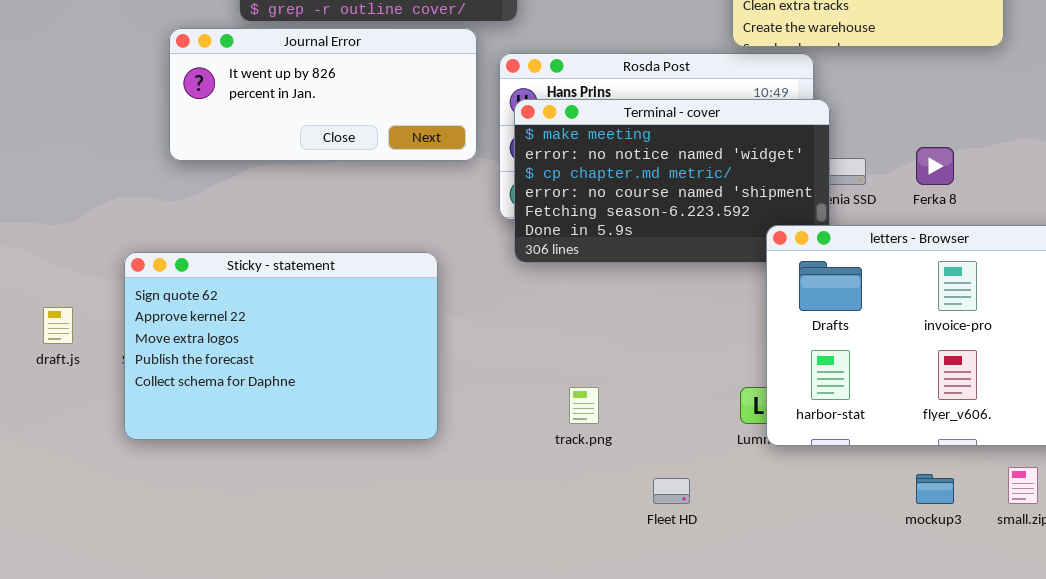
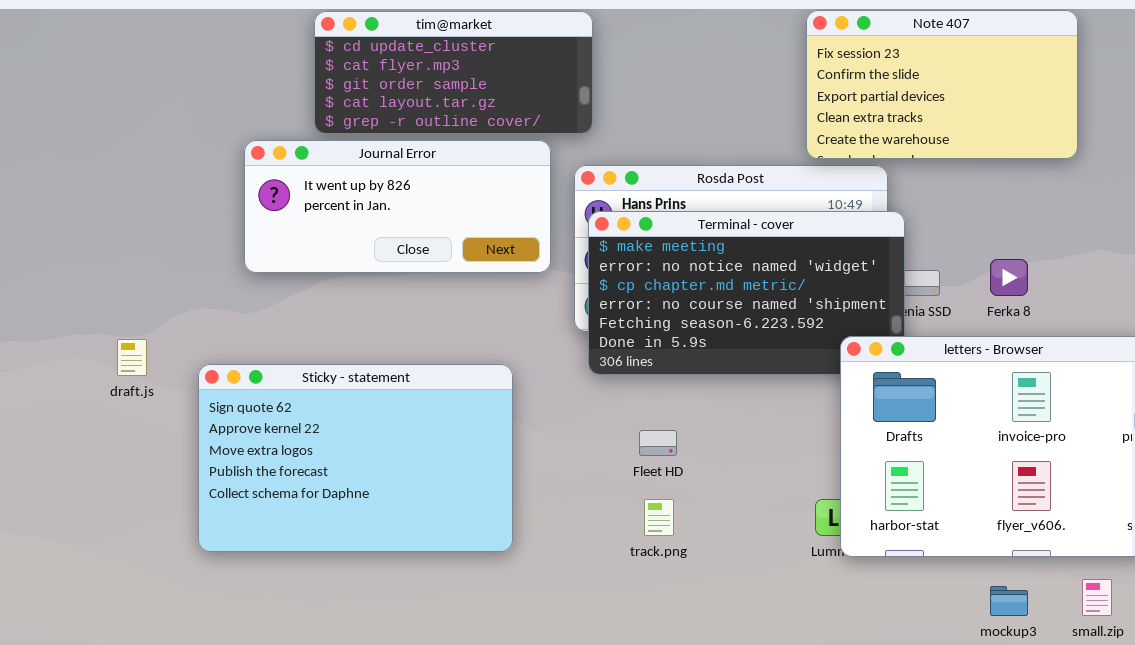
draft.js: [43,307,73,344] -> [117,339,147,376], moved
Fleet HD: [653,478,690,504] -> [639,430,677,456], moved

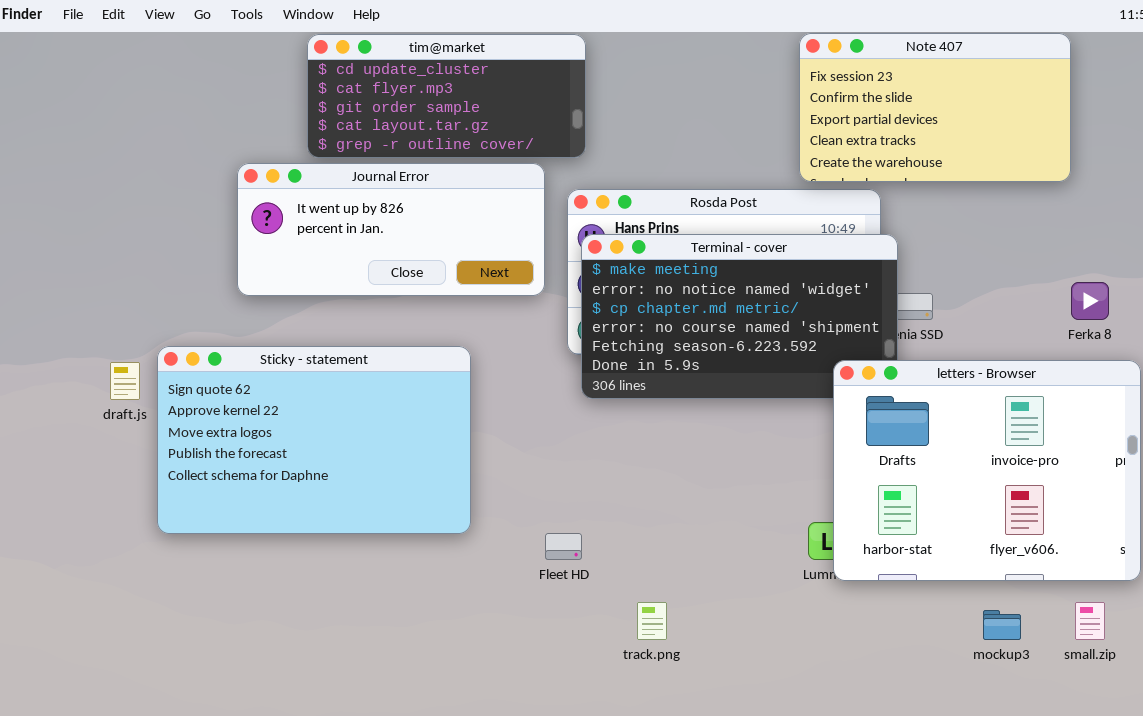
Ferka 8: [990,259,1028,296] -> [1071,282,1109,320], moved
Sticky - statement: [198,364,513,552] -> [157,346,471,534], moved
Fleet HD: [639,430,677,456] -> [545,533,582,560], moved
track.png: [644,499,674,536] -> [637,602,667,640], moved

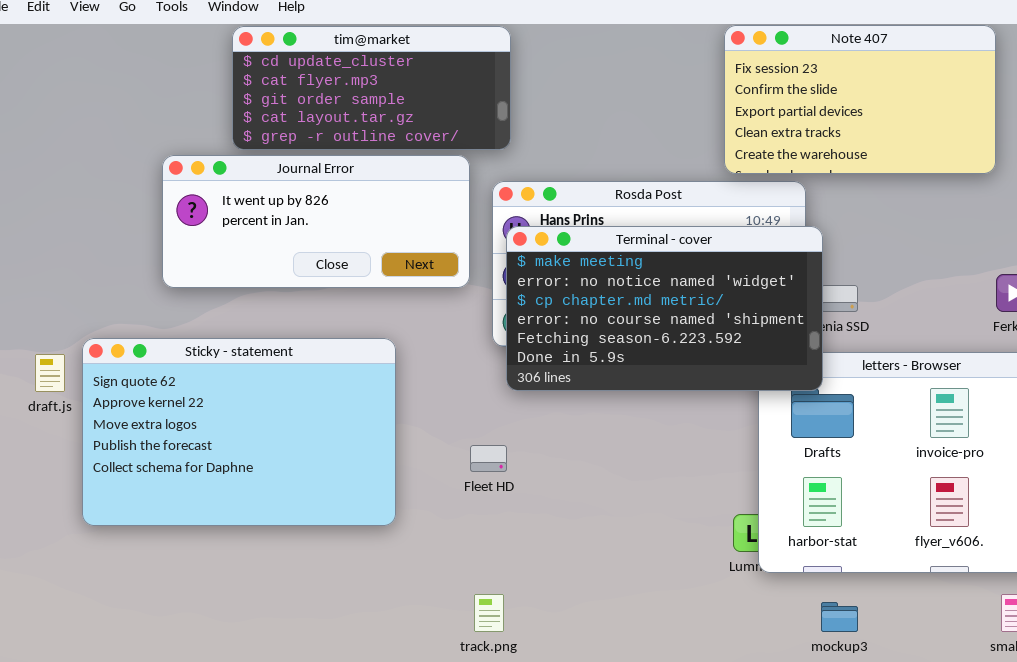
Terminal - cover: [581,234,898,399] -> [506,226,823,391], raised
Fleet HD: [545,533,582,560] -> [470,445,507,472], moved
track.png: [637,602,667,640] -> [474,594,504,632], moved
mockup3: [983,610,1021,640] -> [821,602,858,632], moved

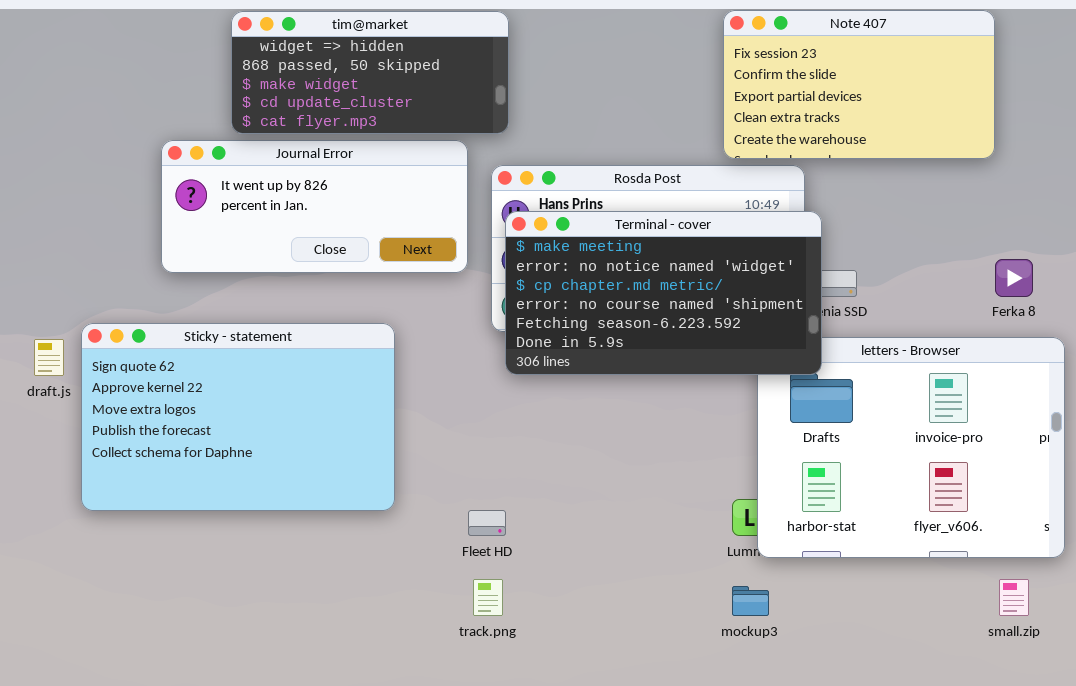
tim@market: [232,26,511,150] -> [231,11,509,134], scrolled up 3 rows
Fleet HD: [470,445,507,472] -> [468,510,506,536], moved
mockup3: [821,602,858,632] -> [732,586,769,616], moved

